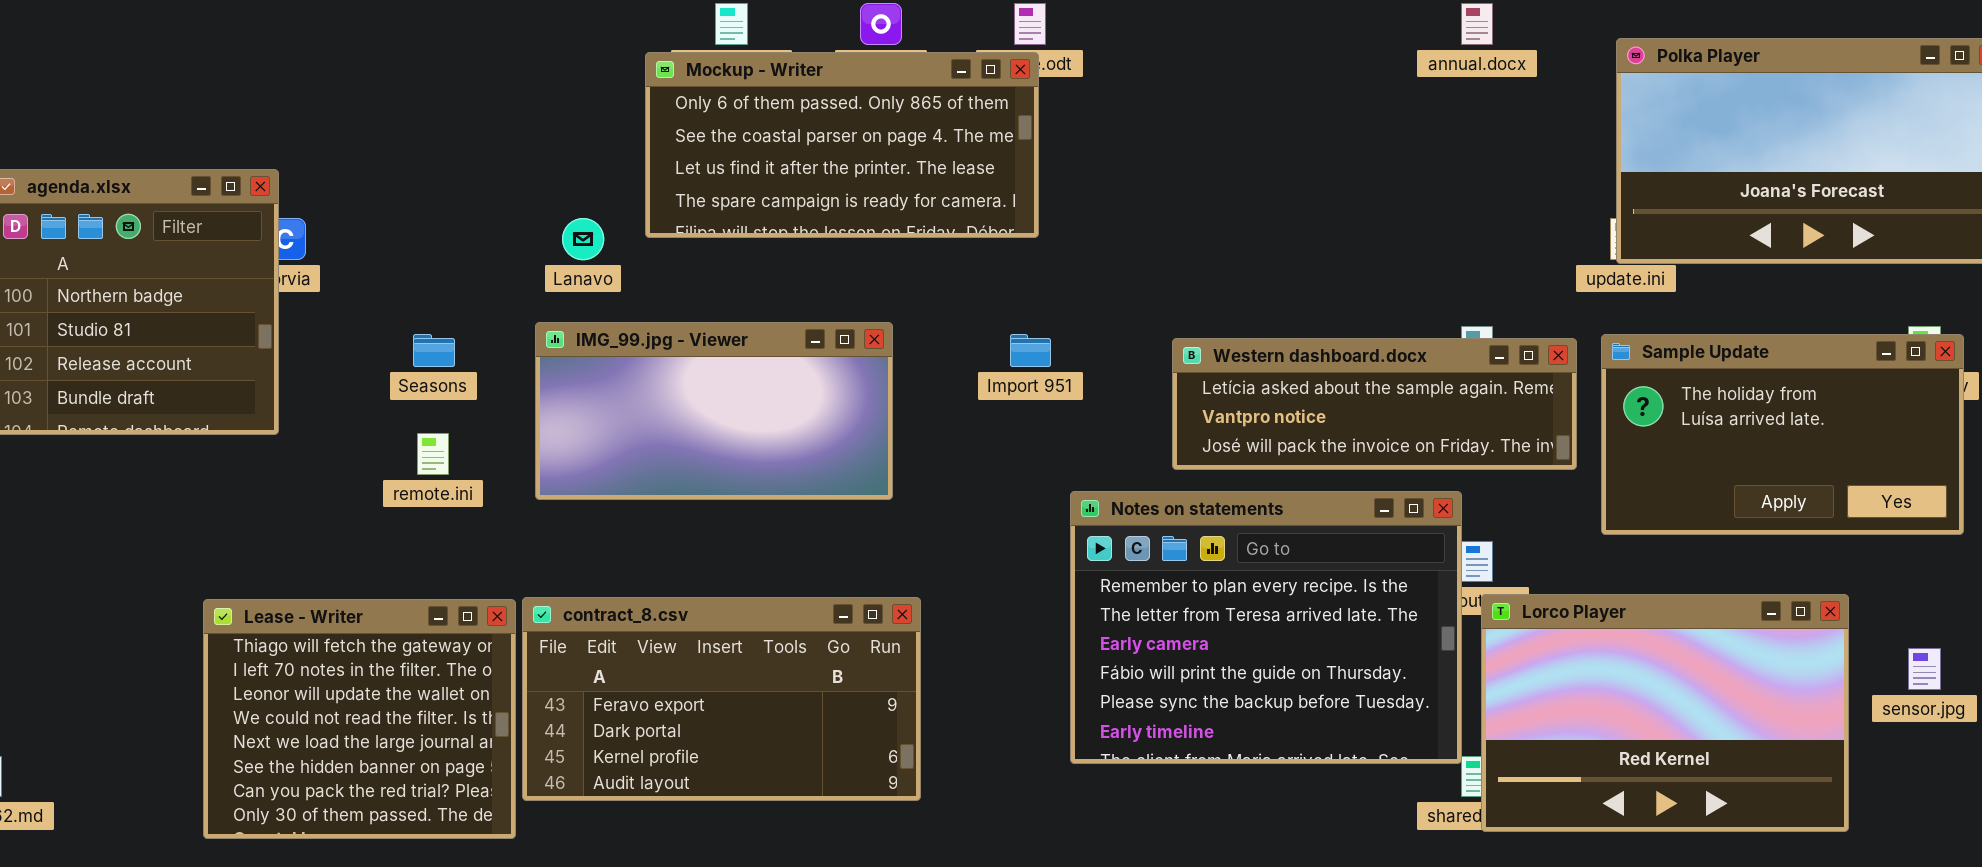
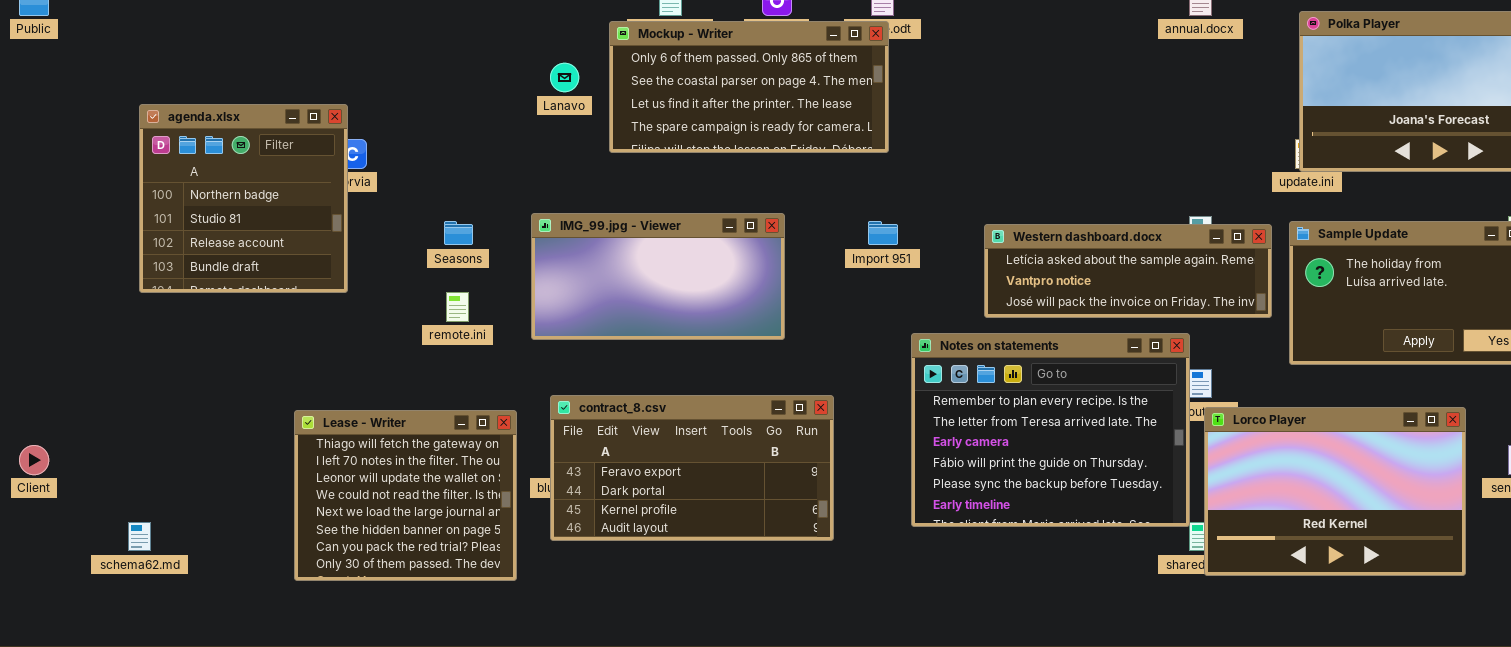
Lanavo: [562,218,604,260] -> [550,63,579,92], moved
contract_8.csv: [522,597,921,801] -> [550,395,834,541], moved

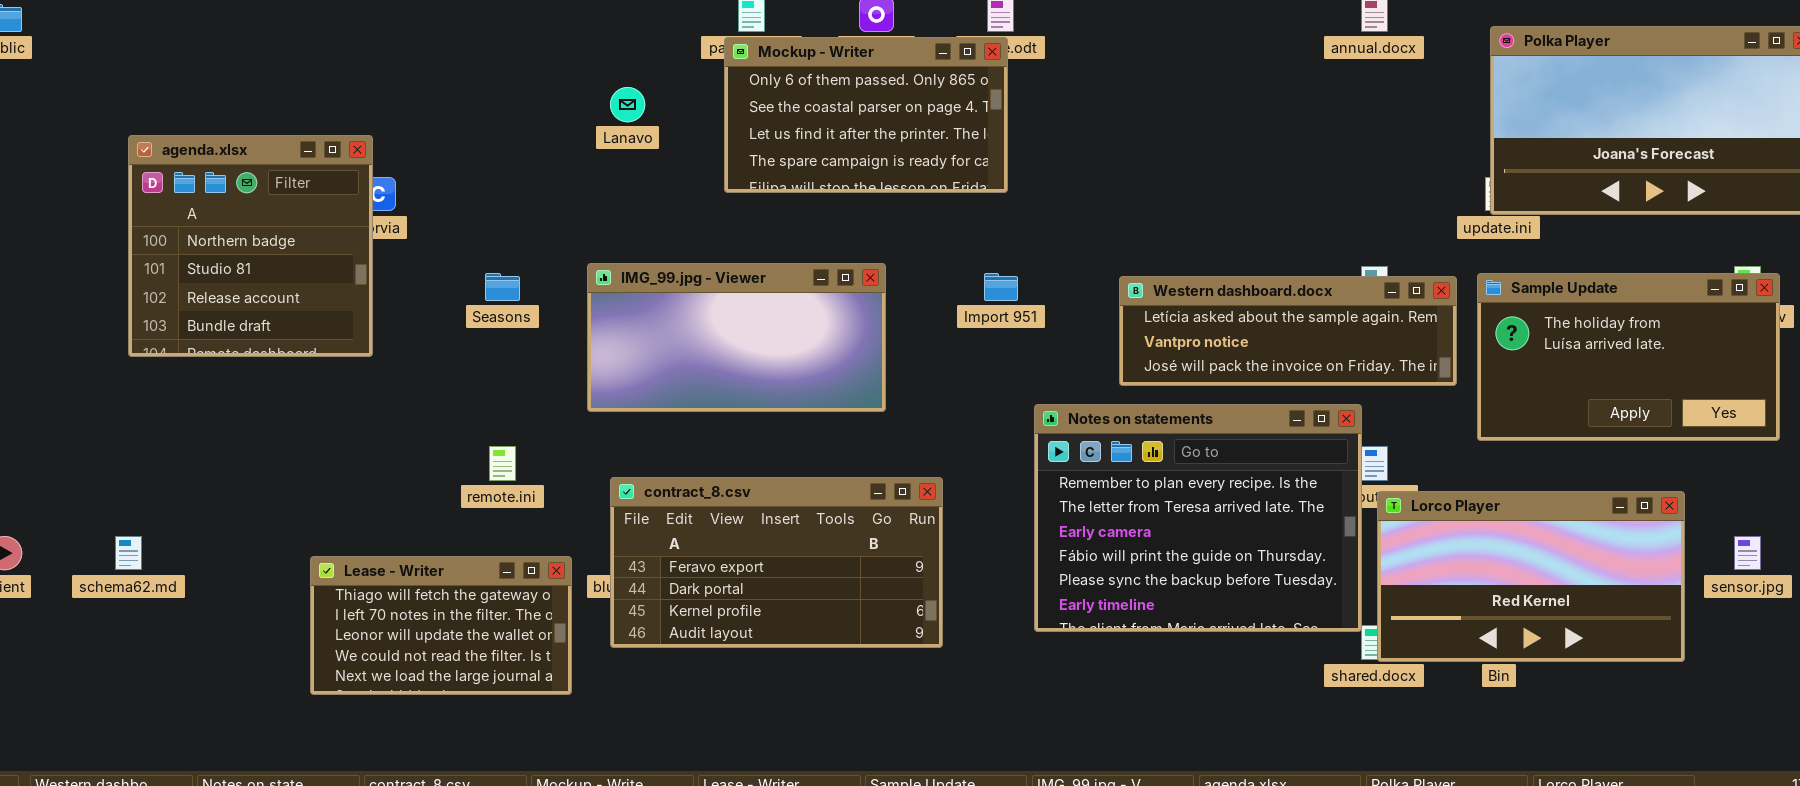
Mockup - Writer: [609,21,889,153] -> [724,37,1008,193], resized
remote.ini: [446,292,469,322] -> [489,446,516,481], moved
Lorco Player: [1204,407,1466,576] -> [1377,491,1685,662], resized
Lease - Writer: [294,410,517,581] -> [310,556,572,695], resized
schema62.md: [128,522,151,551] -> [115,536,142,570], moved

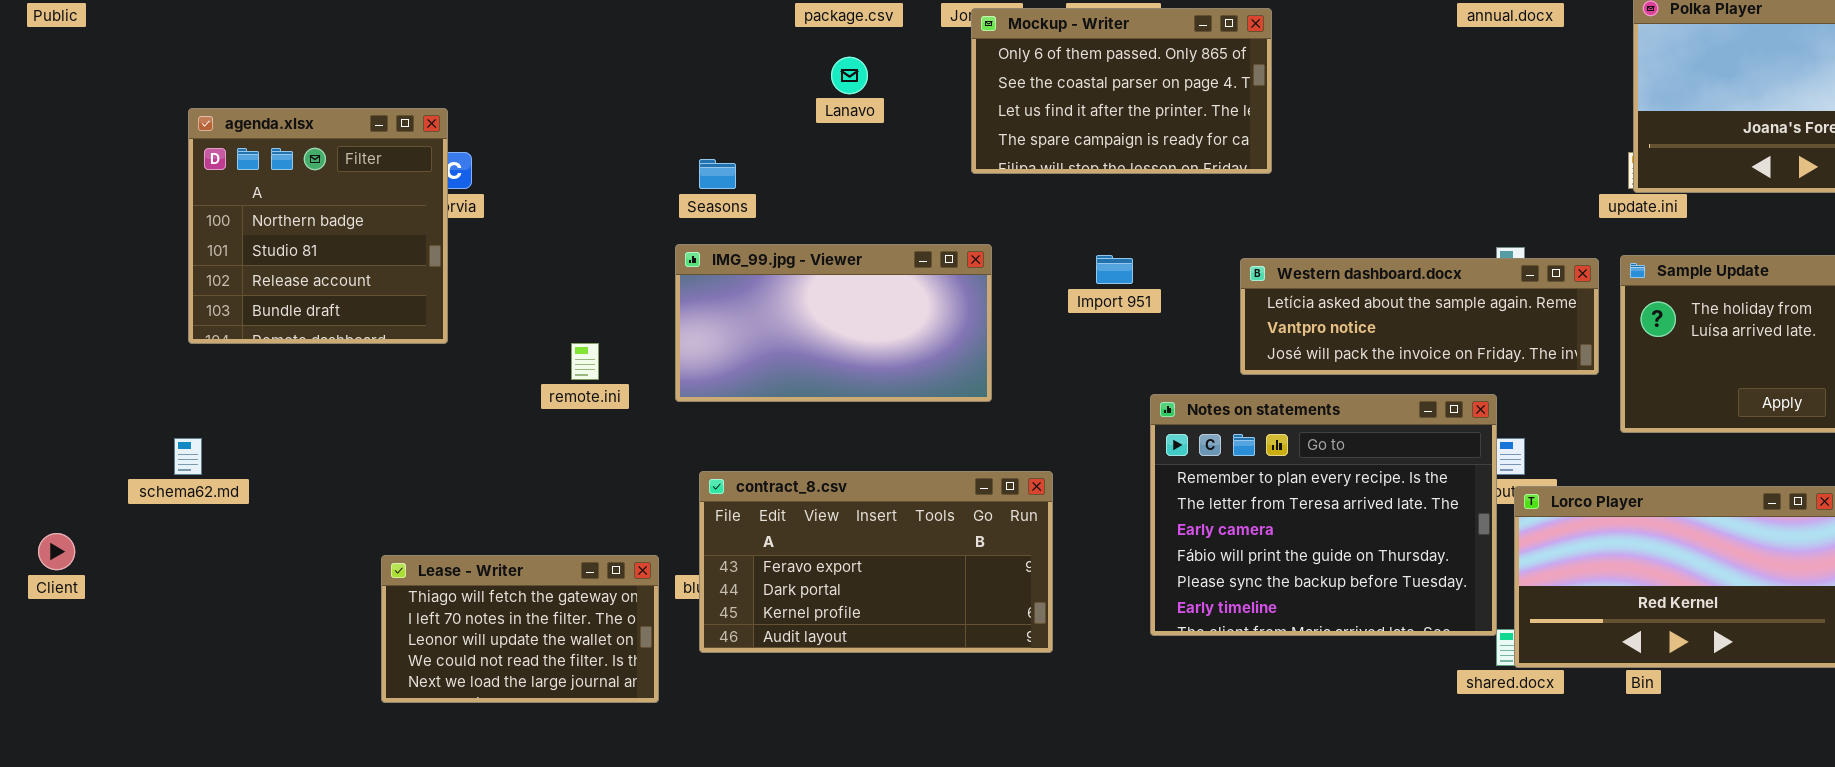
Mockup - Writer: [724,37,1008,193] -> [971,8,1272,174], moved
Lanavo: [610,87,645,122] -> [831,57,868,94], moved
Seasons: [485,273,520,301] -> [699,159,736,189], moved
remote.ini: [489,446,516,481] -> [571,343,599,380], moved
schema62.md: [115,536,142,570] -> [174,438,202,475], moved

